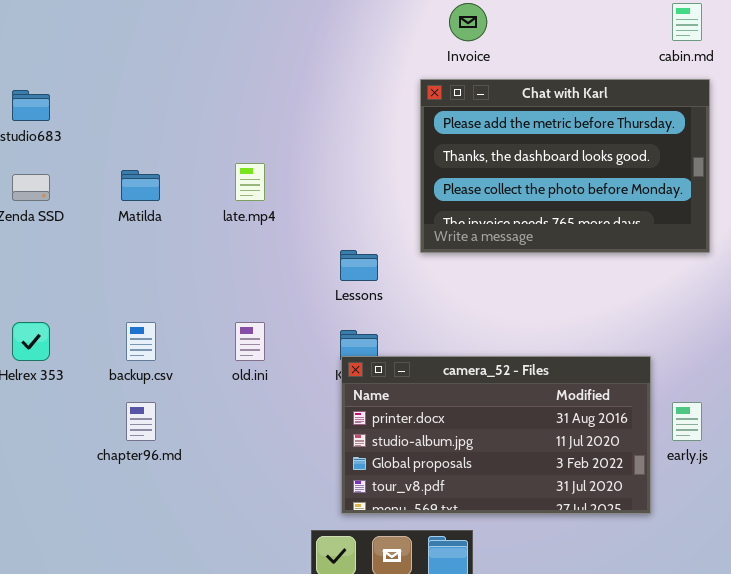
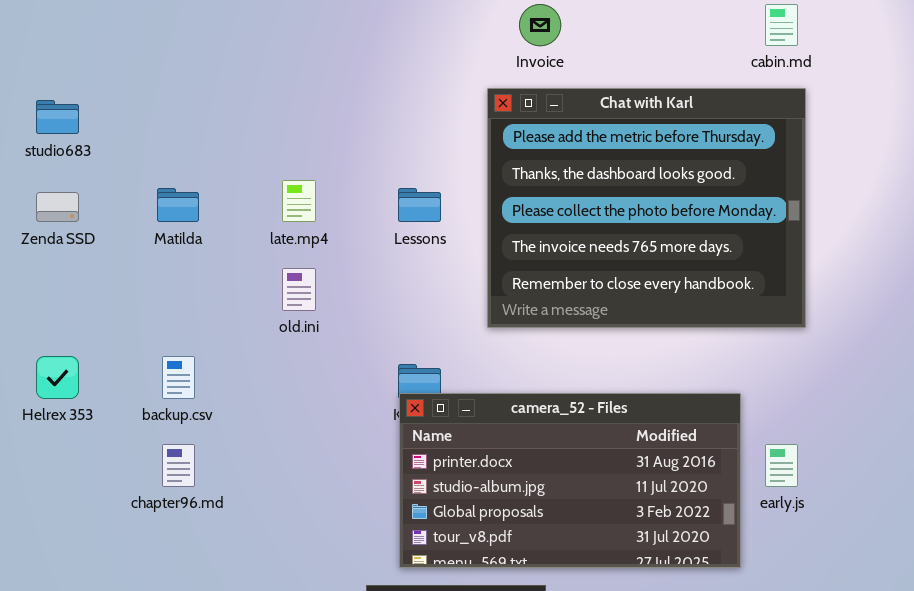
Chat with Karl: [420,79,710,253] -> [487,88,806,328], resized
Lessons: [340,250,378,281] -> [398,188,441,222], moved
old.ini: [235,322,265,361] -> [282,268,316,311], moved

